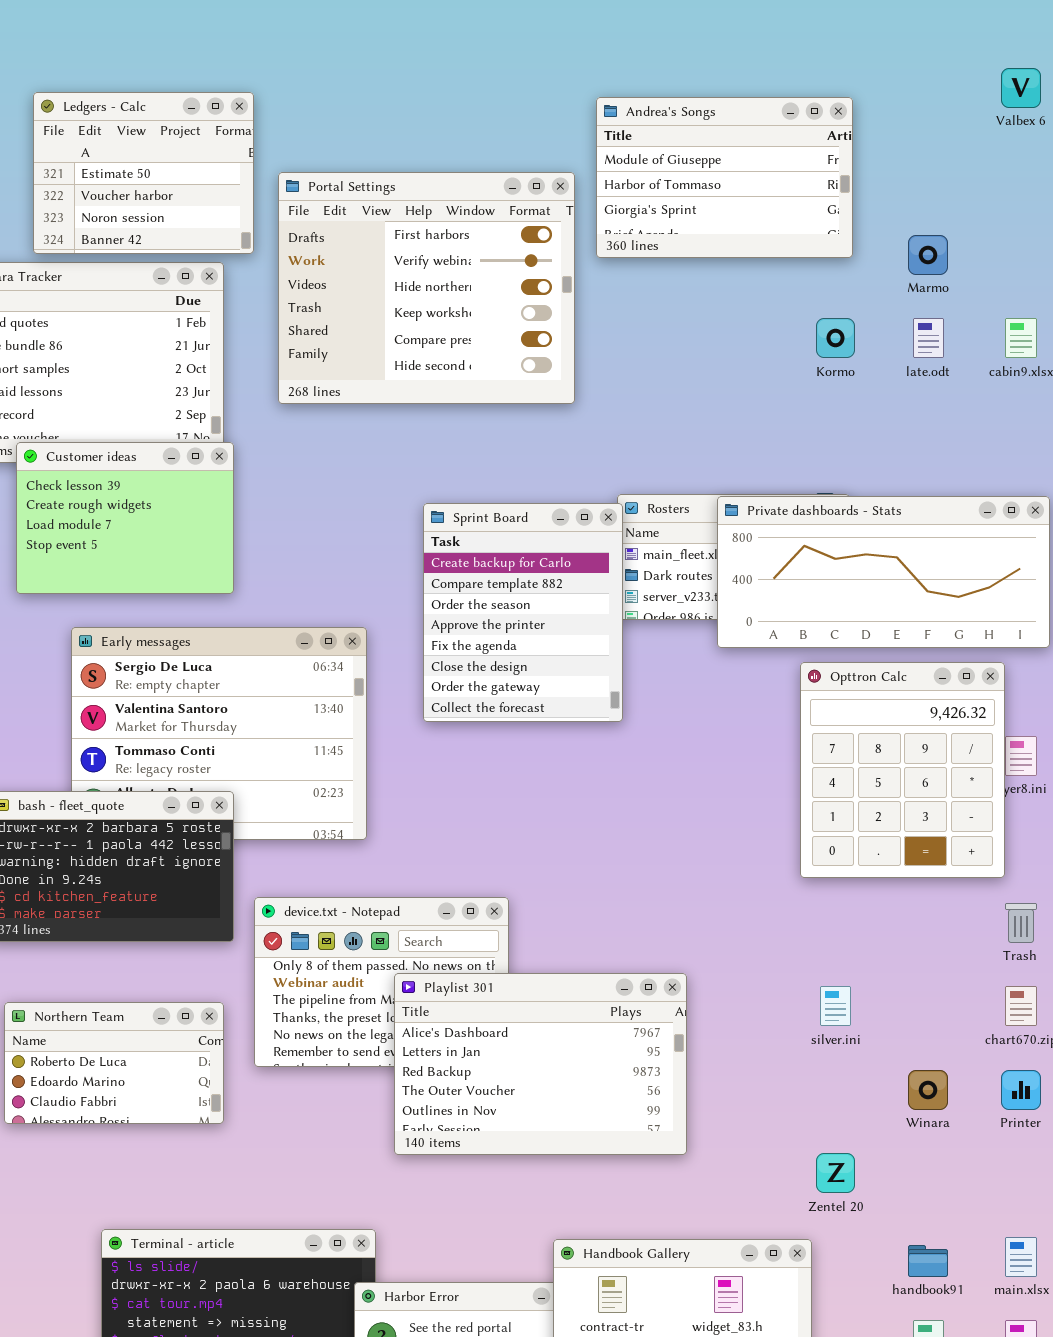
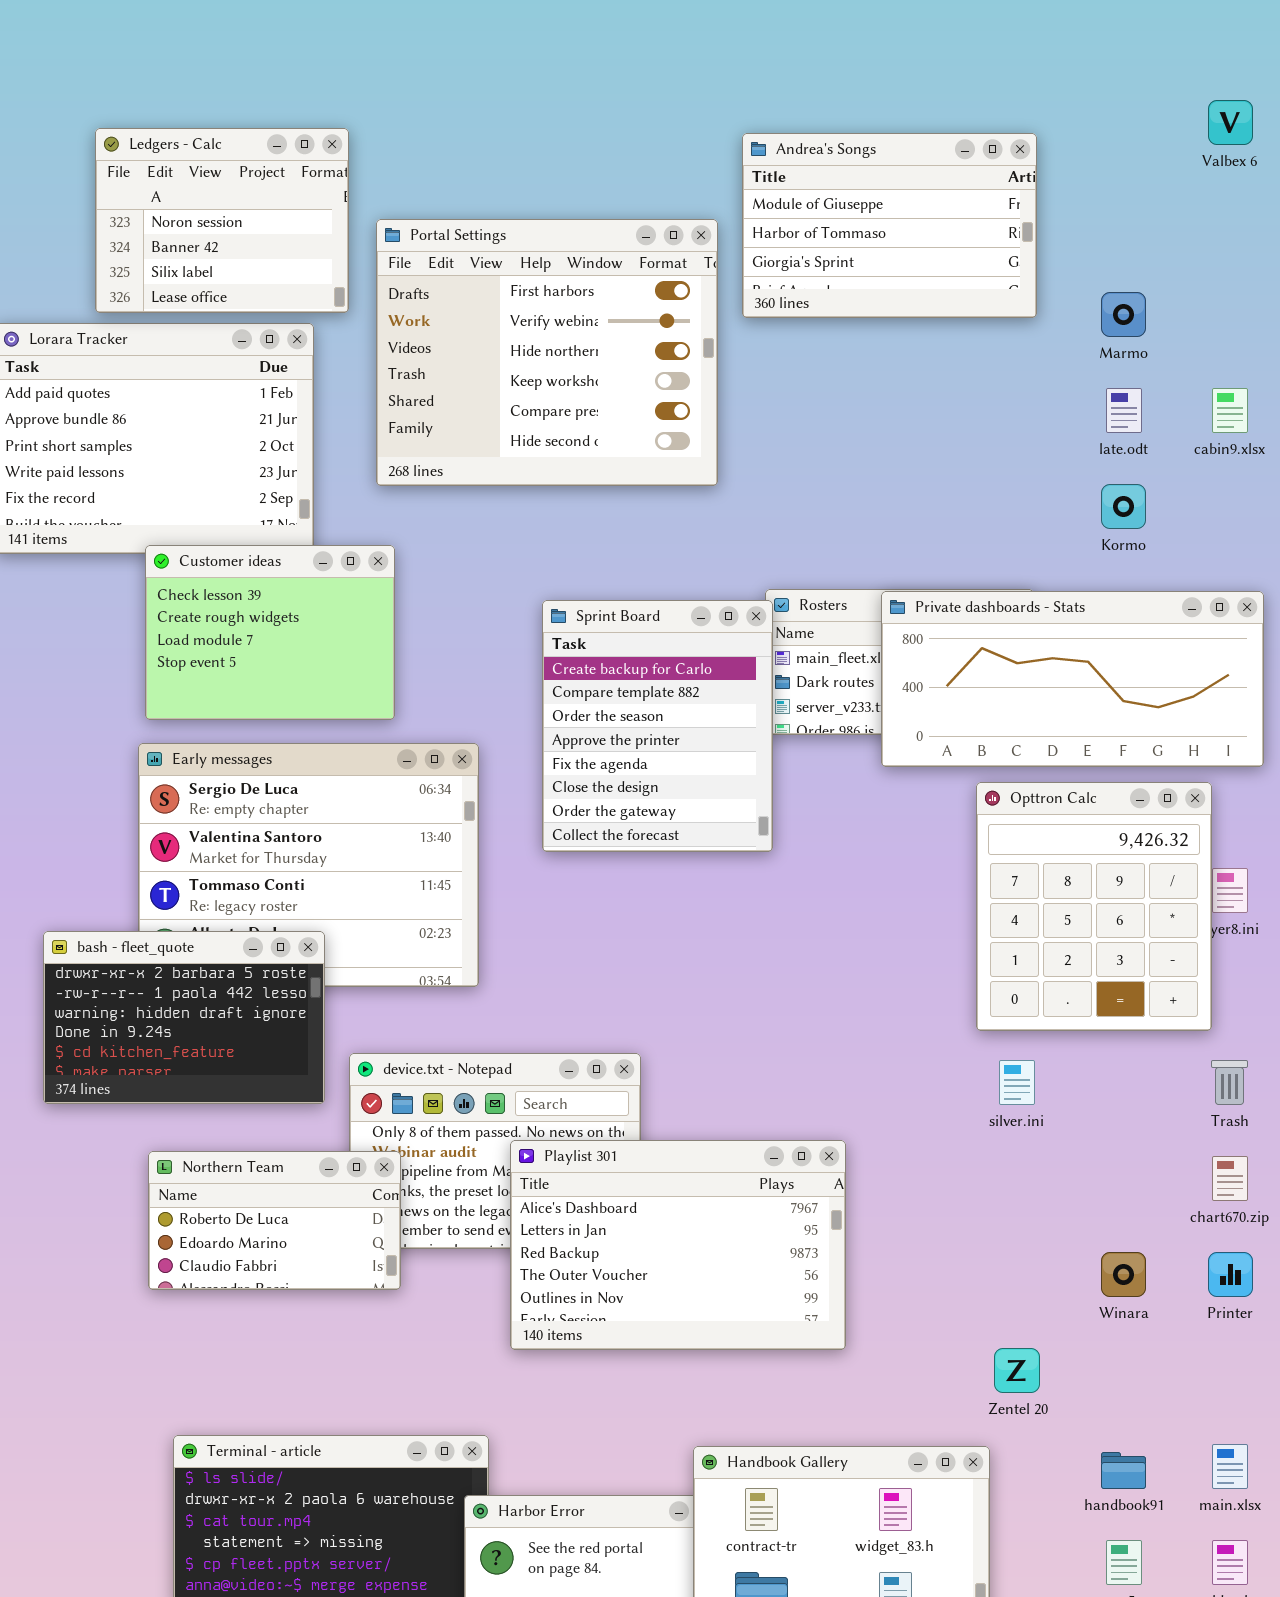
Ledgers - Calc: [33,92,254,254] -> [95,128,349,313], scrolled down 2 rows
Kormo: [816,318,855,358] -> [1101,484,1146,529], moved
Customer ideas: [16,442,234,594] -> [145,545,395,720], moved
silver.ini: [820,986,851,1026] -> [999,1060,1035,1105], moved
Northern Team: [4,1002,224,1124] -> [148,1151,401,1290], moved

